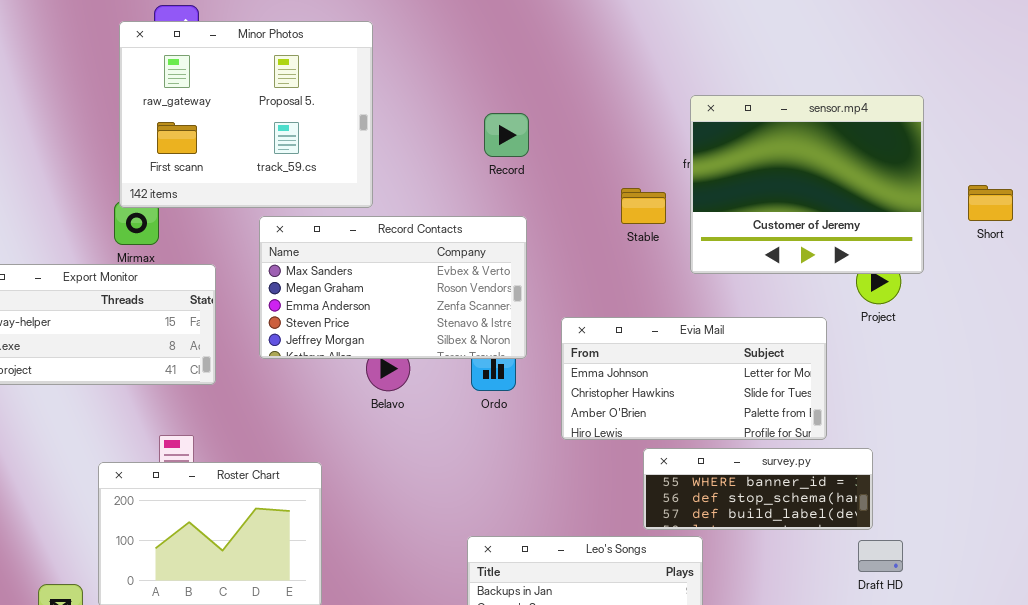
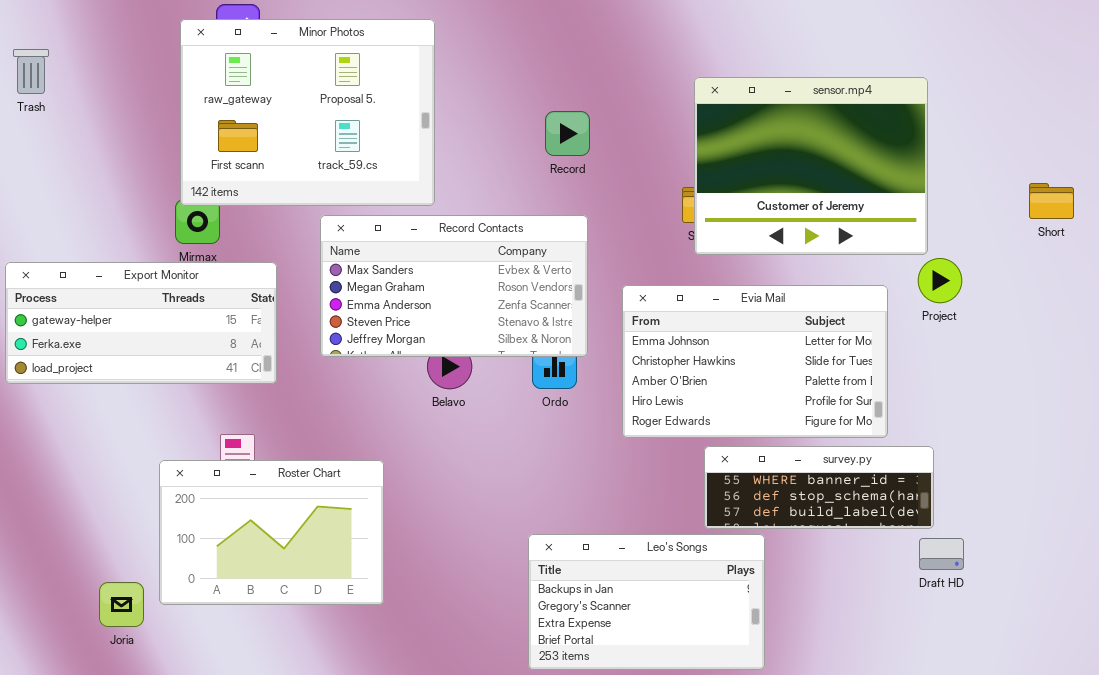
sensor.mp4: [690,95,924,274] -> [694,77,928,255], moved
Evia Mail: [561,317,827,440] -> [622,285,888,438], resized

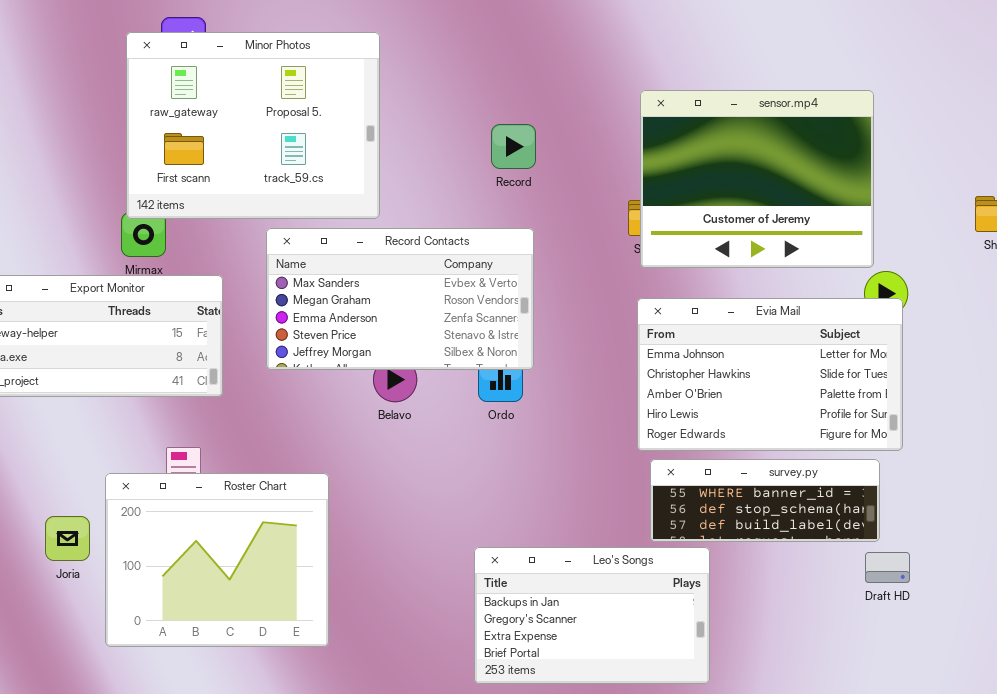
Evia Mail: [622,285,888,438] -> [637,298,903,451], moved
Roster Chart: [159,460,384,605] -> [105,473,329,647], resized
Joria: [99,582,144,627] -> [45,516,90,561], moved

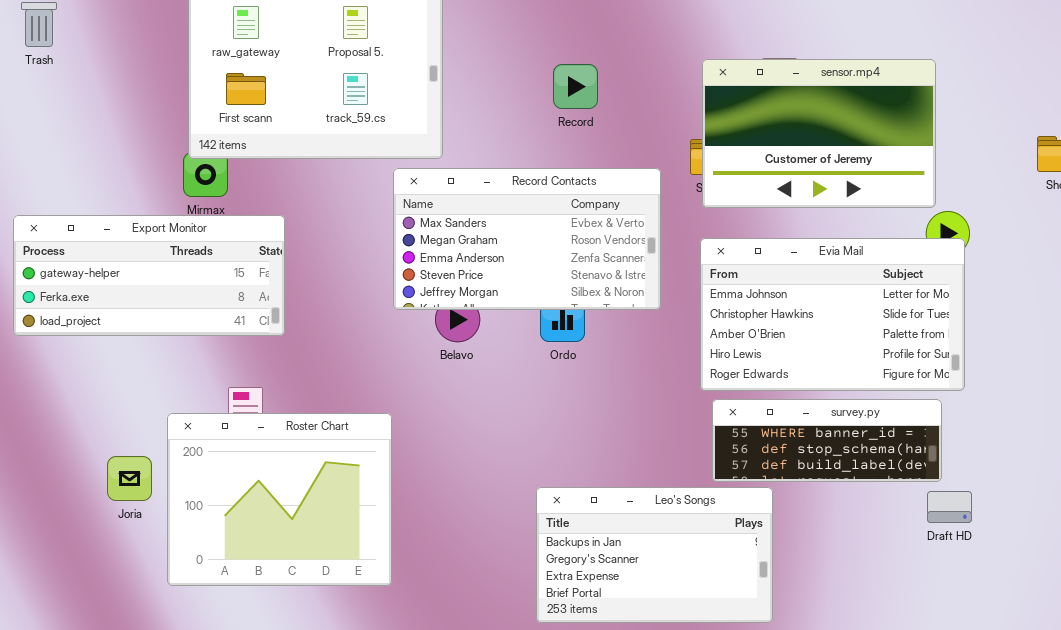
sensor.mp4: [640,90,874,268] -> [702,59,936,208], resized
Record Contacts: [266,228,534,370] -> [393,168,661,310], moved

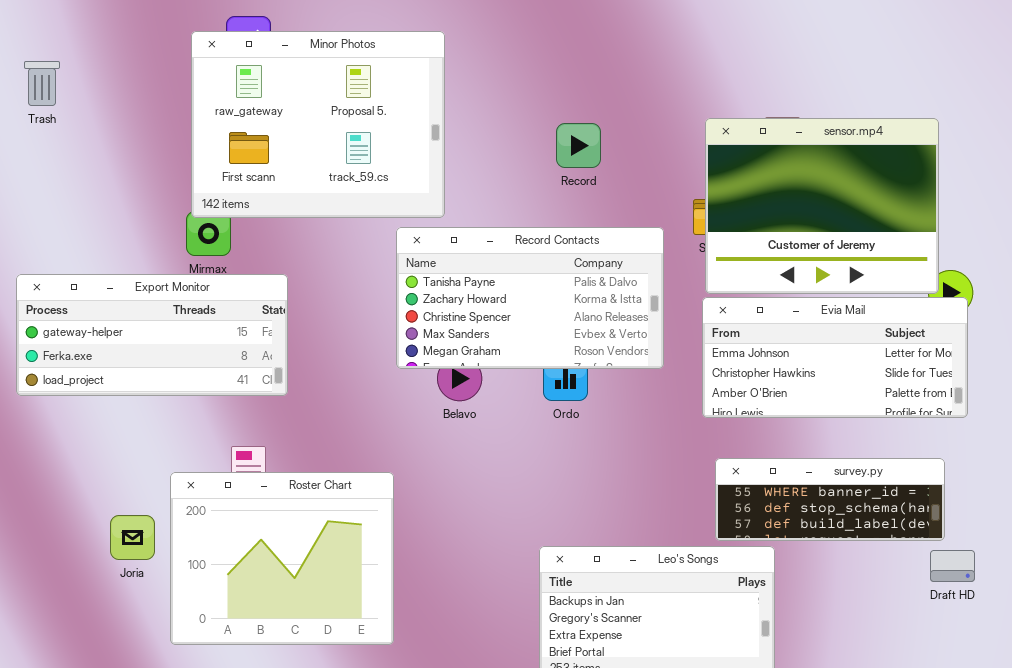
sensor.mp4: [702,59,936,208] -> [705,118,939,294], resized
Record Contacts: [393,168,661,310] -> [396,227,664,369], scrolled up 3 rows
Evia Mail: [700,238,965,391] -> [702,297,968,418], resized

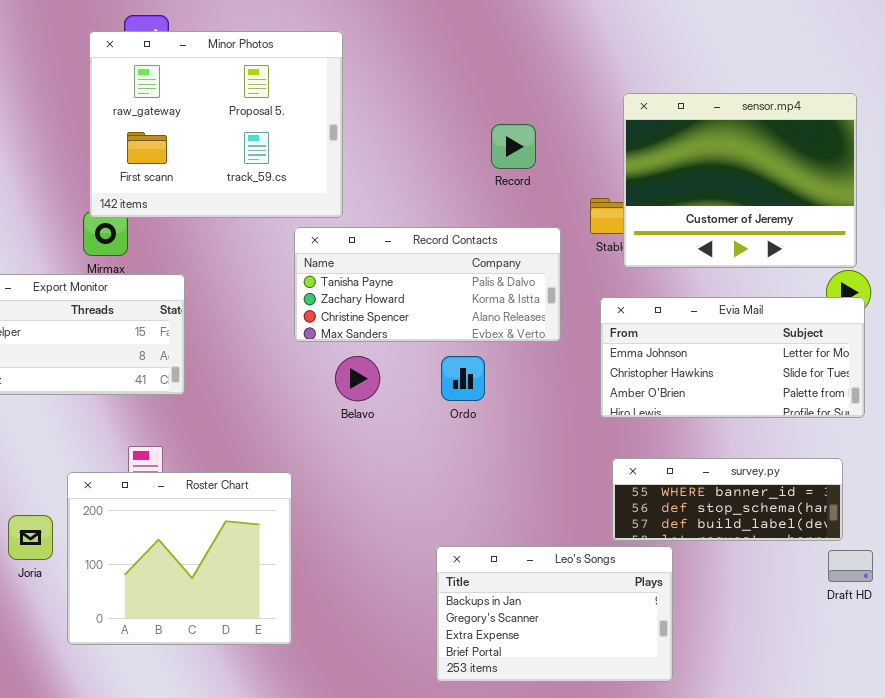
sensor.mp4: [705,118,939,294] -> [623,93,857,268], moved
Record: [556,123,601,168] -> [491,124,536,169], moved
Record Contacts: [396,227,664,369] -> [294,227,561,342], resized

